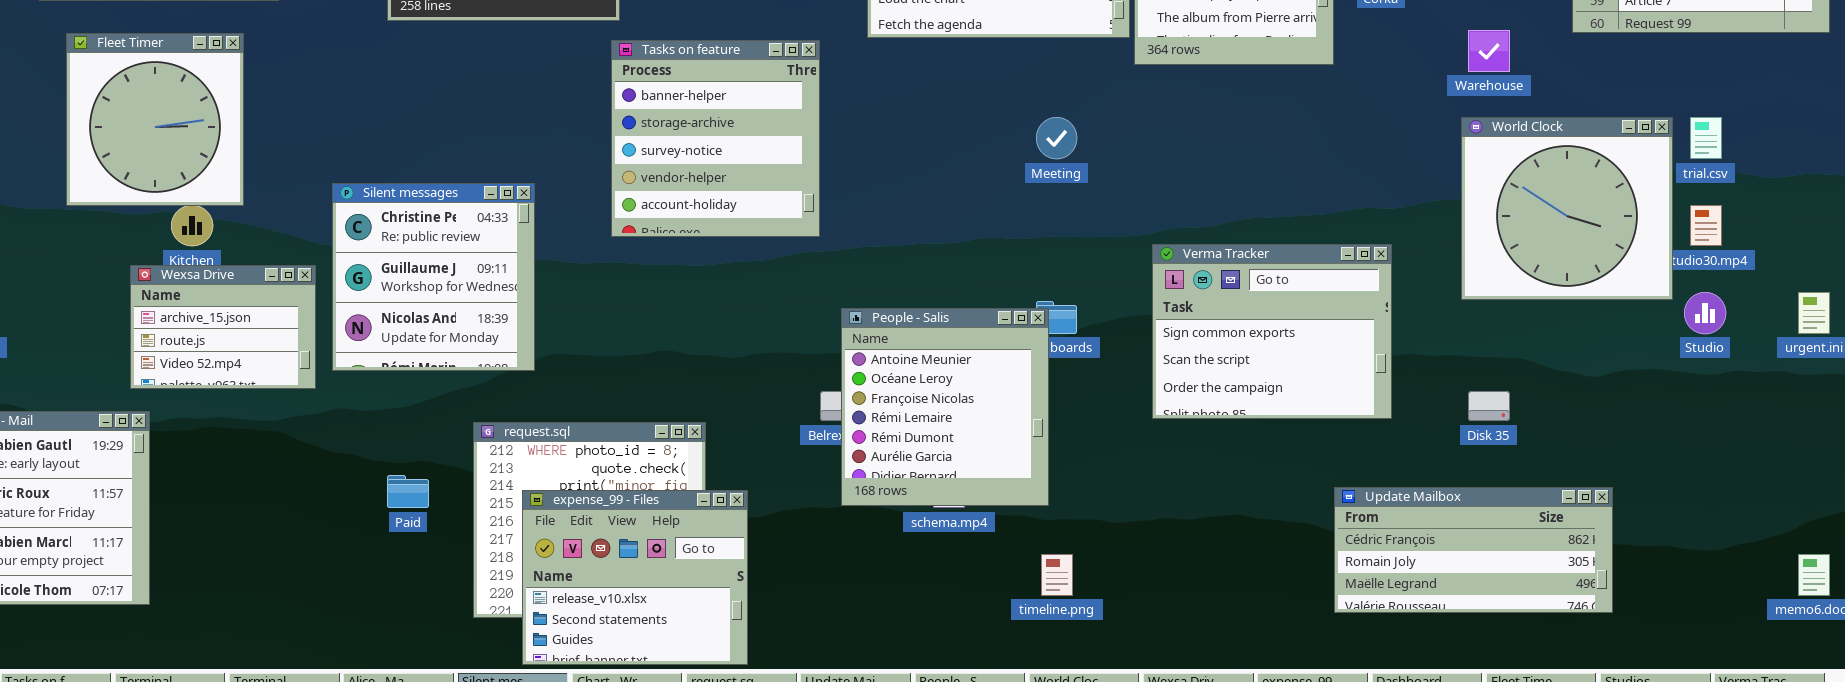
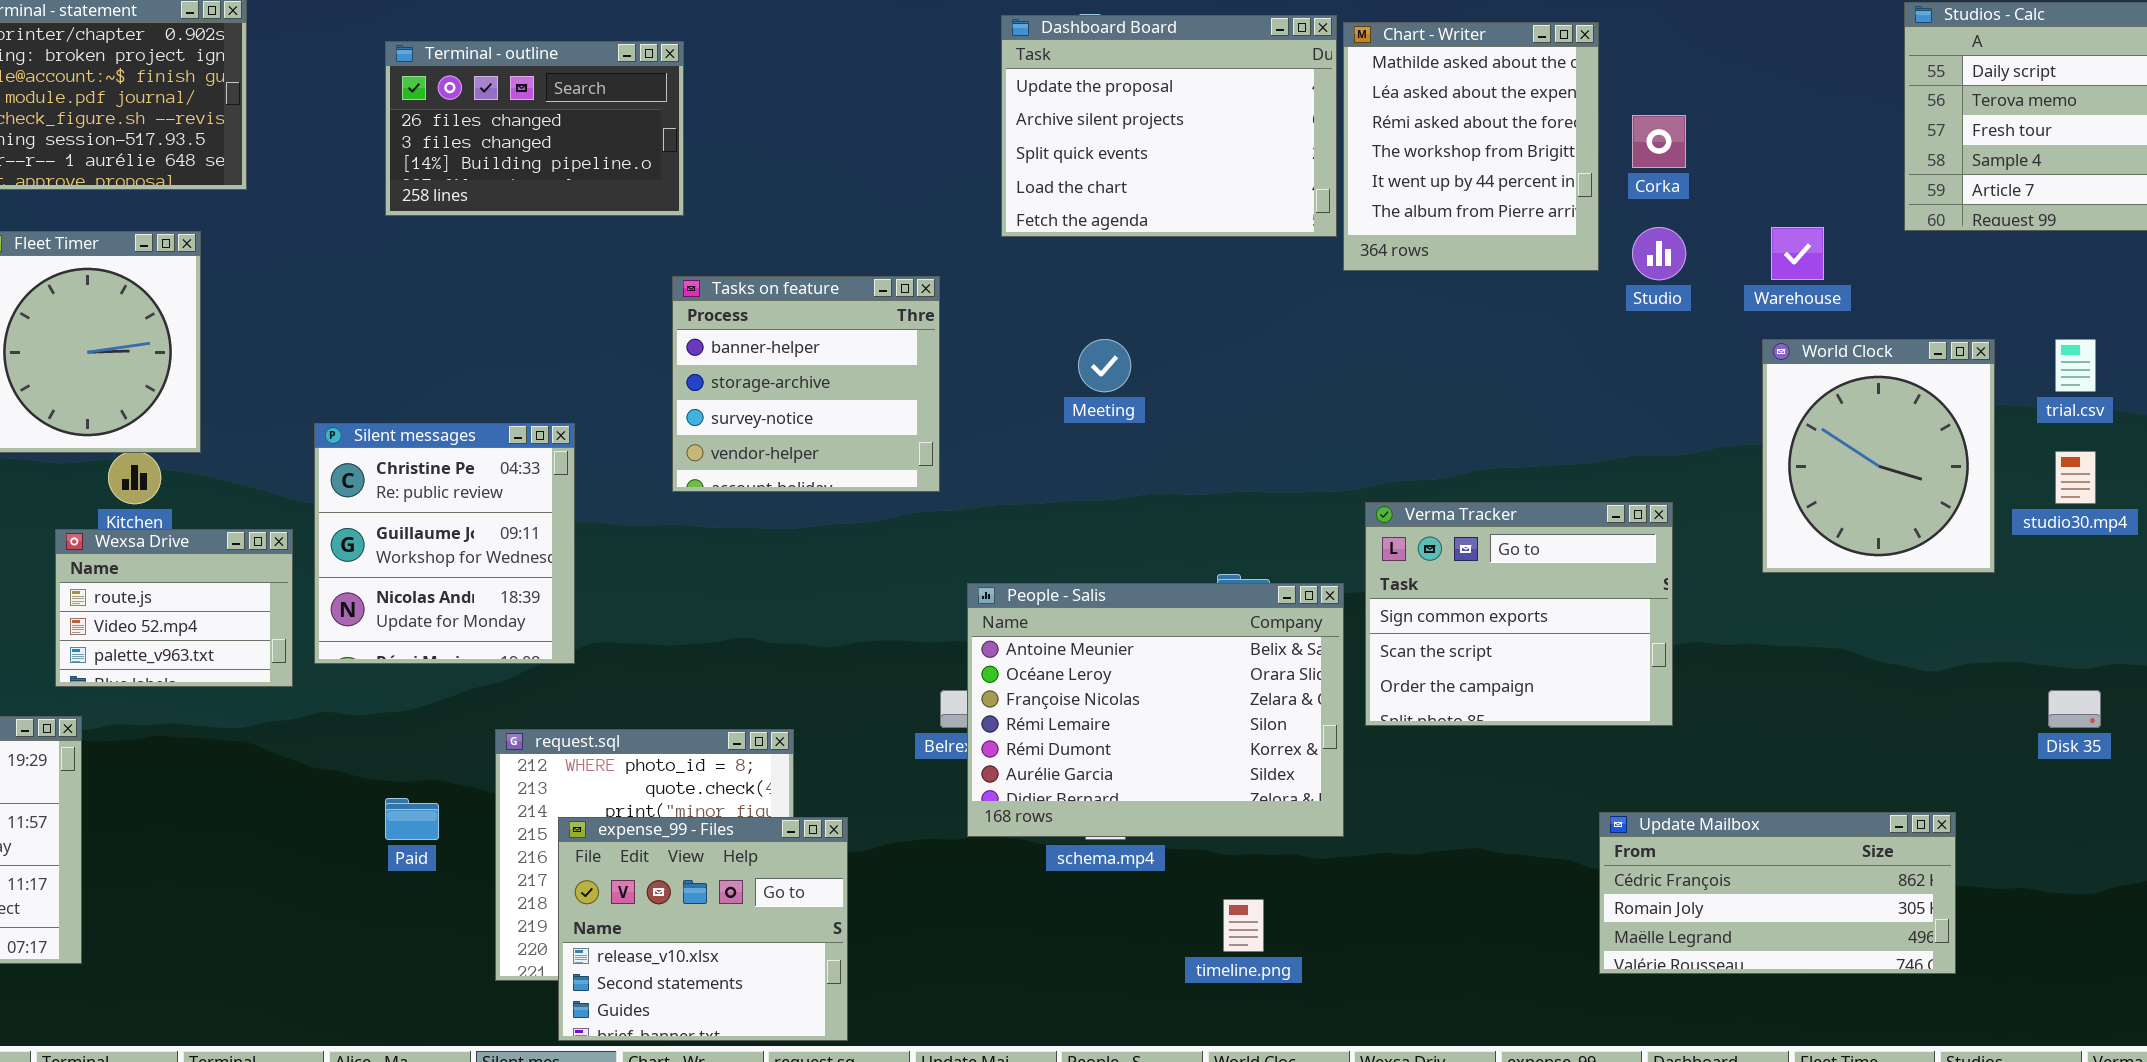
Tasks on feature: [611,40,820,237] -> [672,276,940,492], resized
Meeting: [1036,117,1077,159] -> [1078,339,1131,392], moved
World Clock: [1461,117,1673,300] -> [1762,339,1995,573], resized
Wexsa Drive: [130,265,316,389] -> [55,529,293,687], scrolled down 1 row
Studio: [1684,292,1726,334] -> [1632,227,1686,280], moved
People - Salis: [841,308,1049,506] -> [967,583,1344,837], resized
Disk 35: [1468,391,1510,421] -> [2048,690,2101,728], moved

